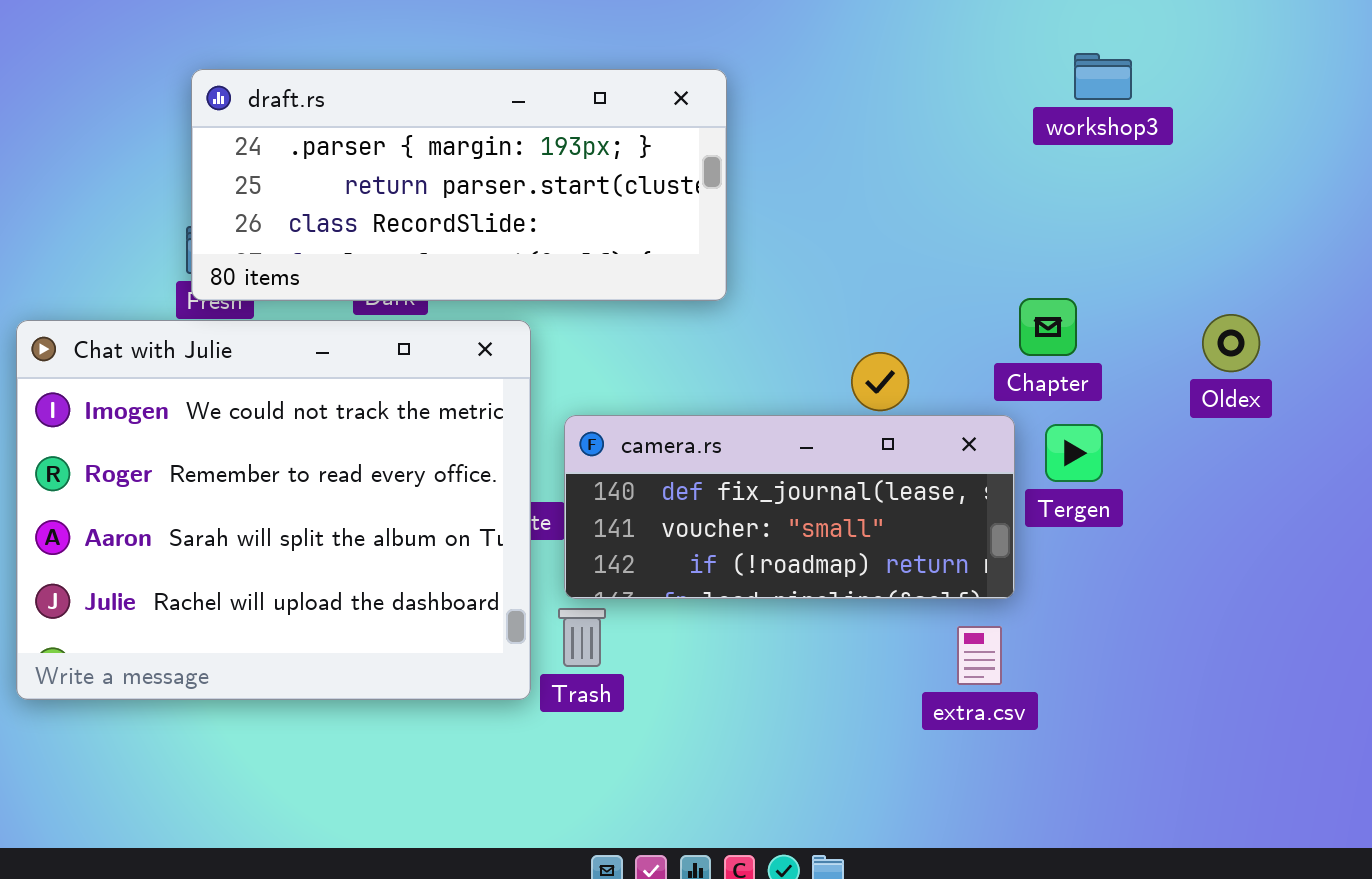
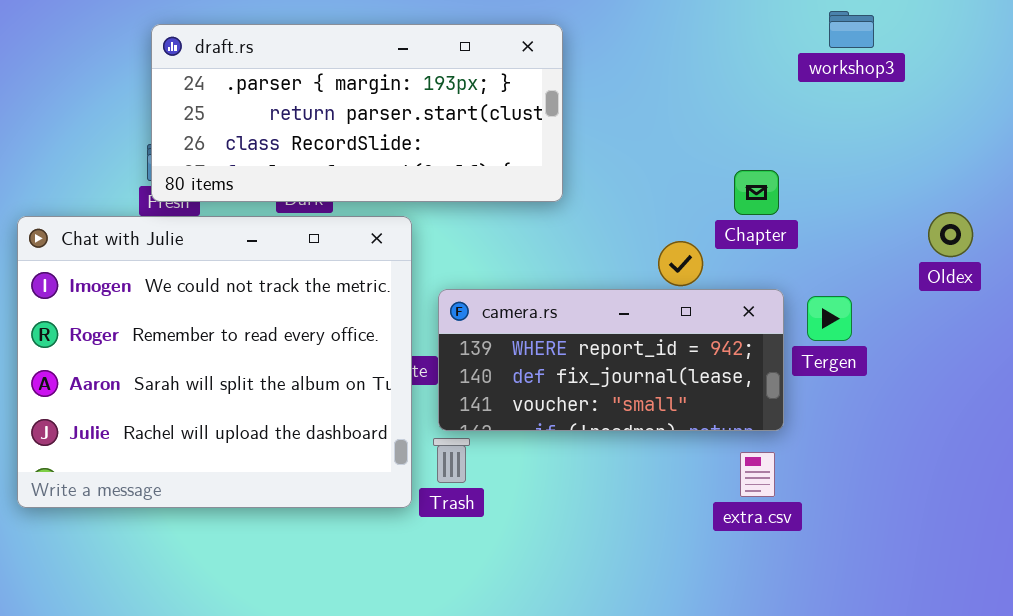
Chapter: [1019,298,1077,356] -> [734,170,779,215], moved
camera.rs: [564,415,1015,599] -> [438,289,784,431], scrolled up 1 row

